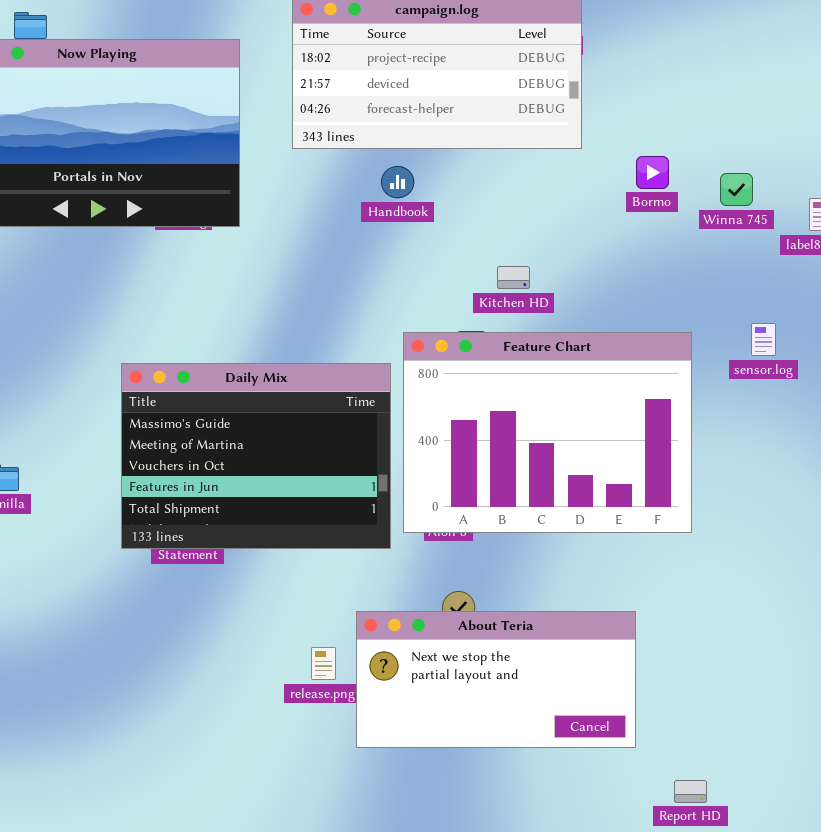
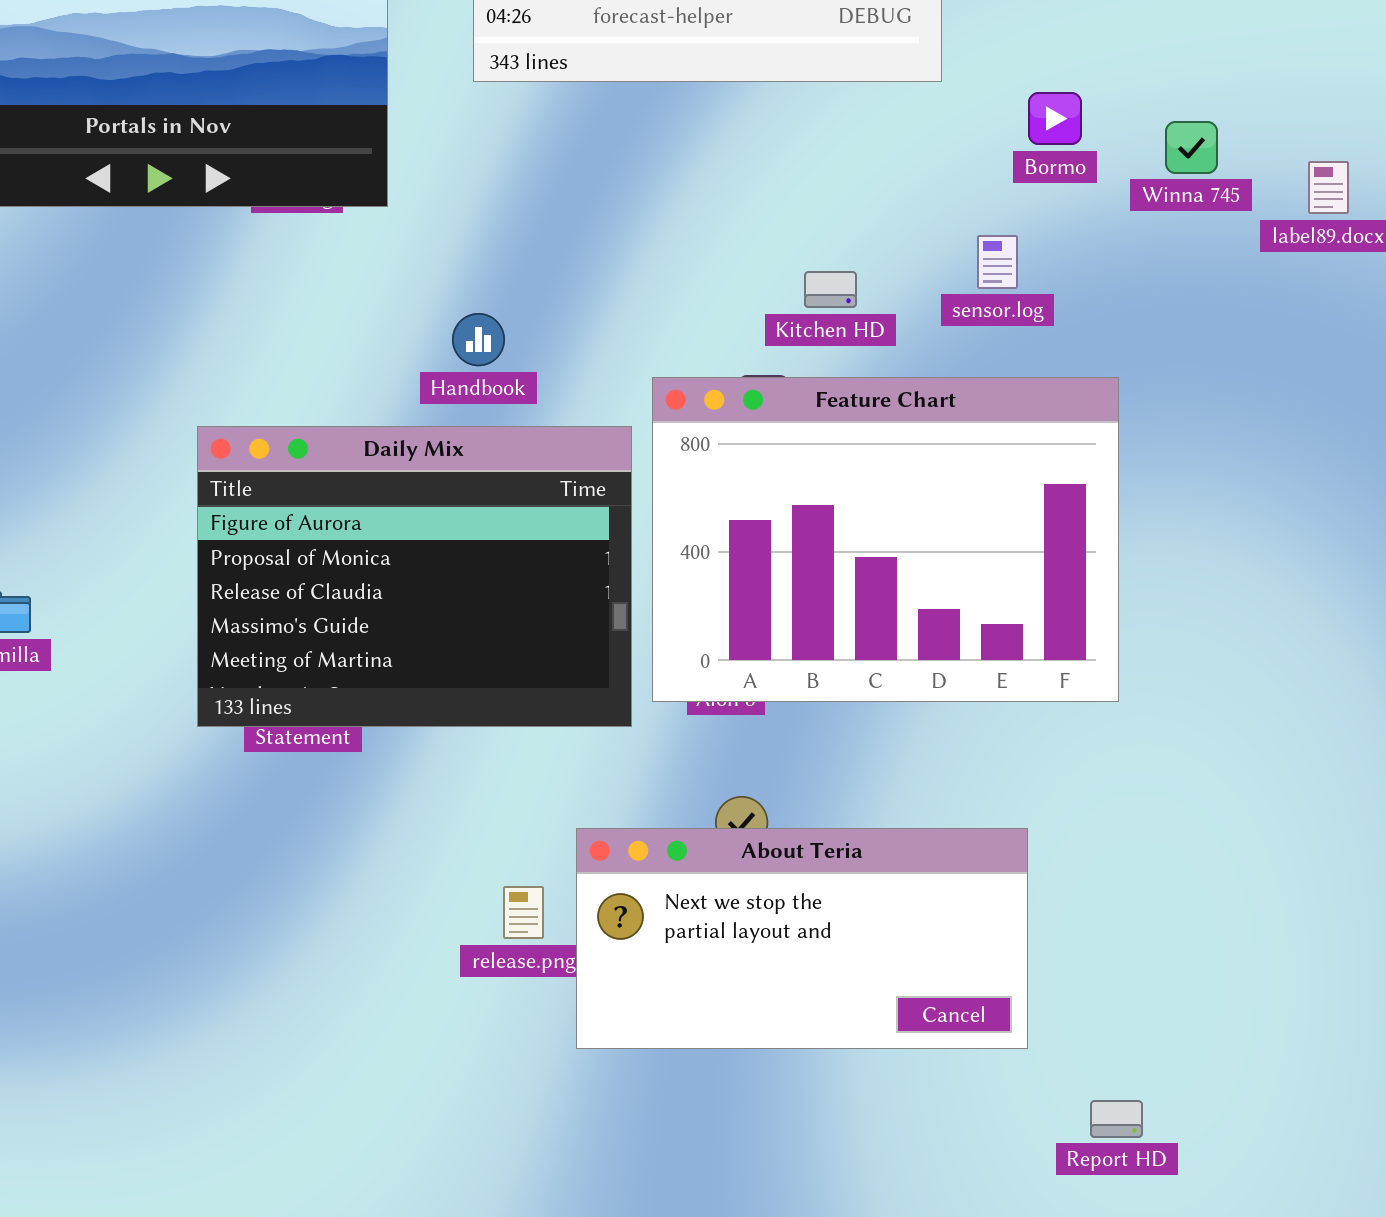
Handbook: [381,166,414,198] -> [452,313,505,366], moved
sensor.log: [751,323,776,356] -> [977,235,1018,289], moved
Daily Mix: [121,363,391,549] -> [197,426,632,727], scrolled up 3 rows

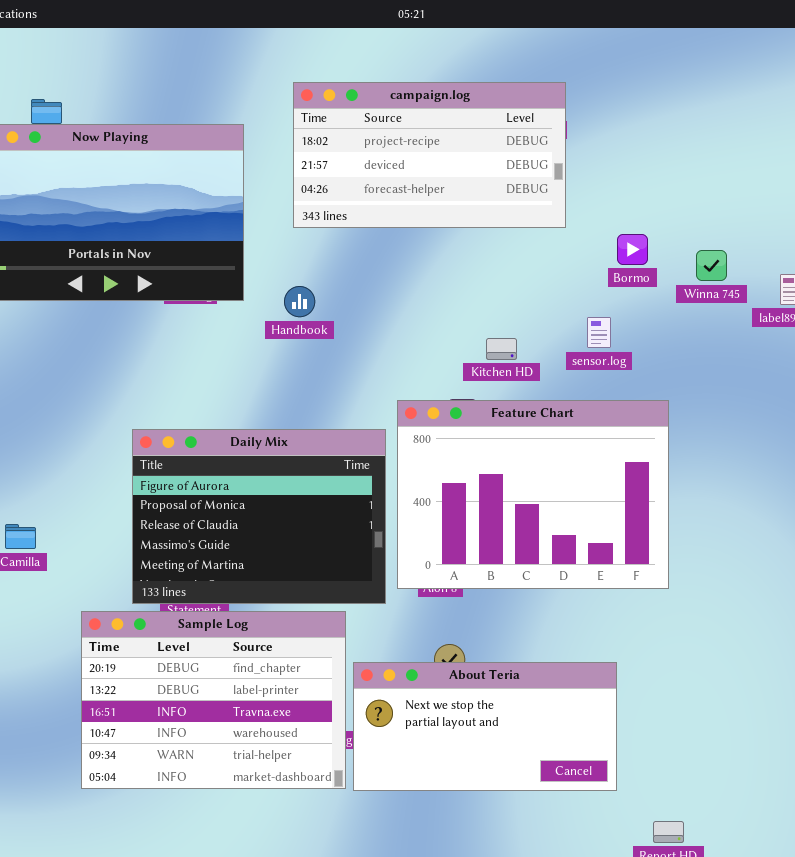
Handbook: [452,313,505,366] -> [284,286,315,317], moved
Sample Log: none -> [81,611,346,789], opened

